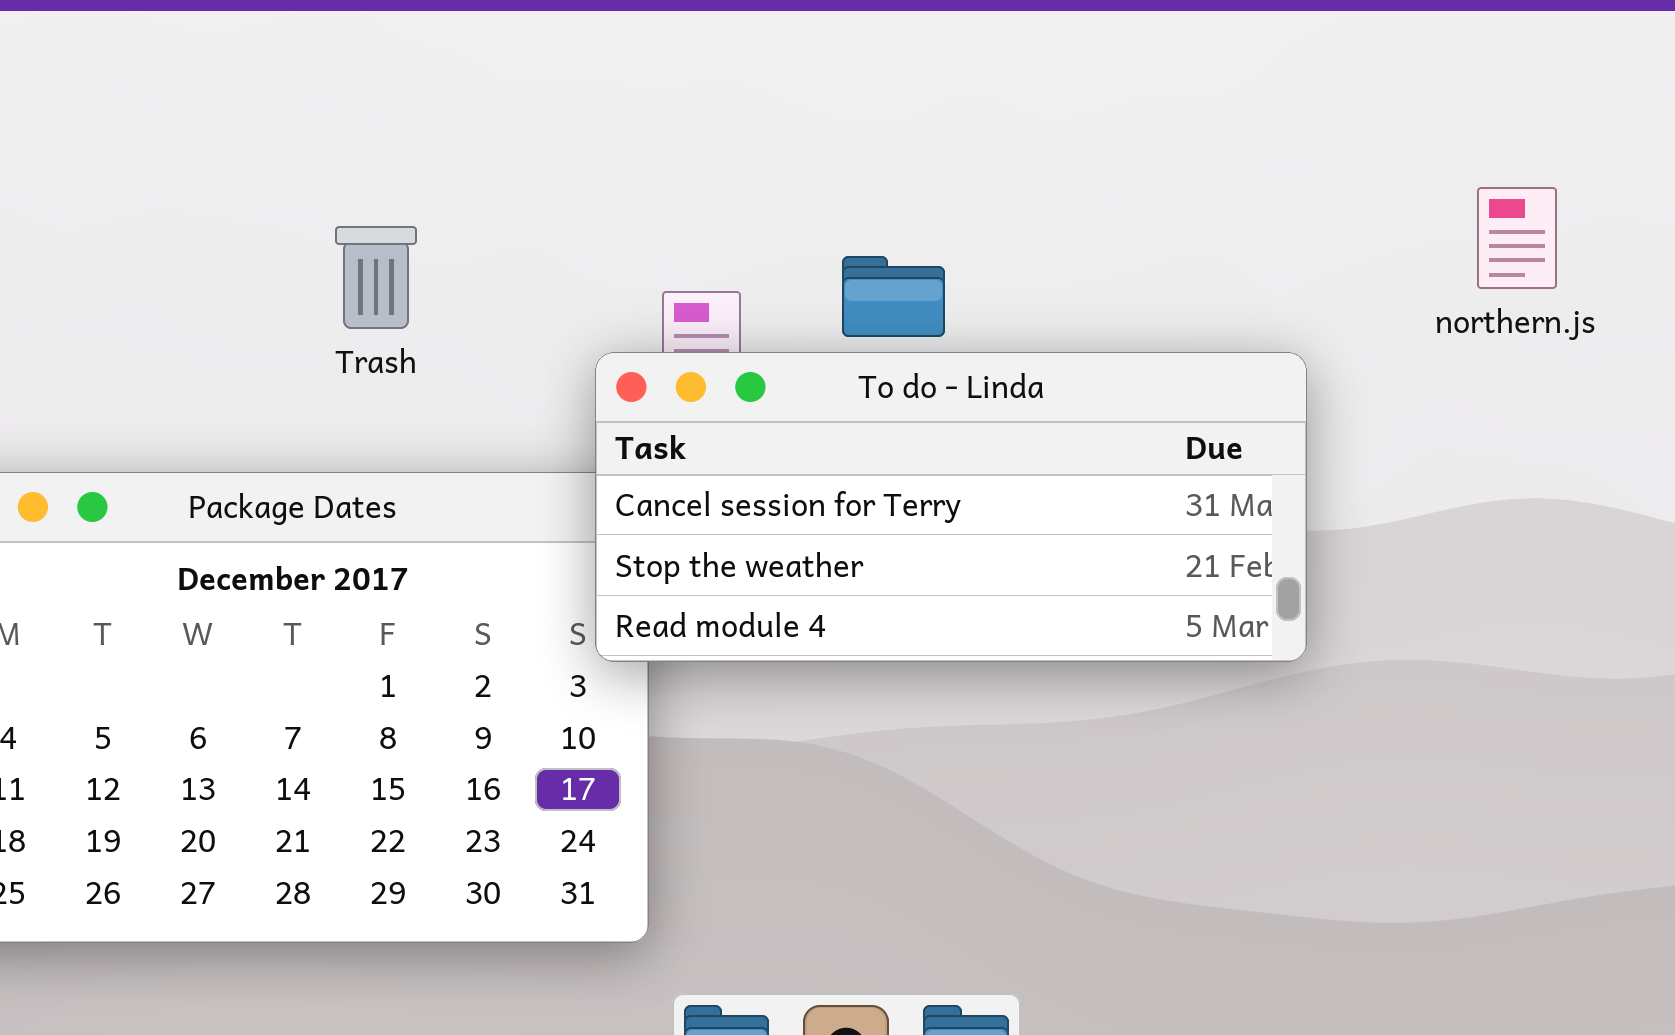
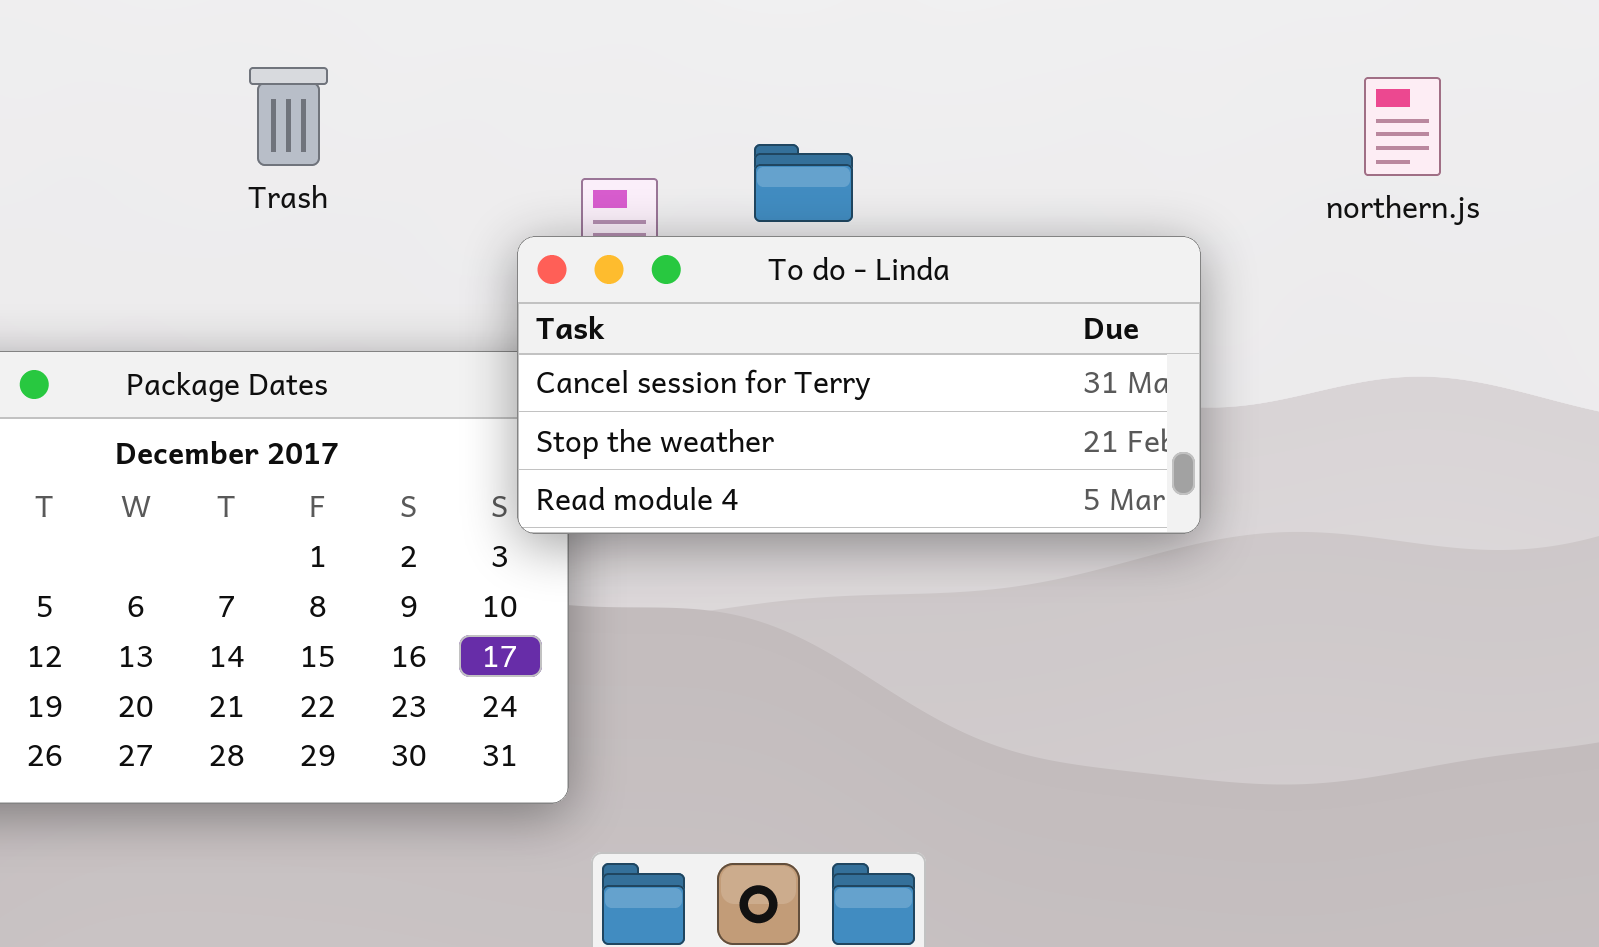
Trash: [335,226,417,329] -> [249,67,328,166], moved

